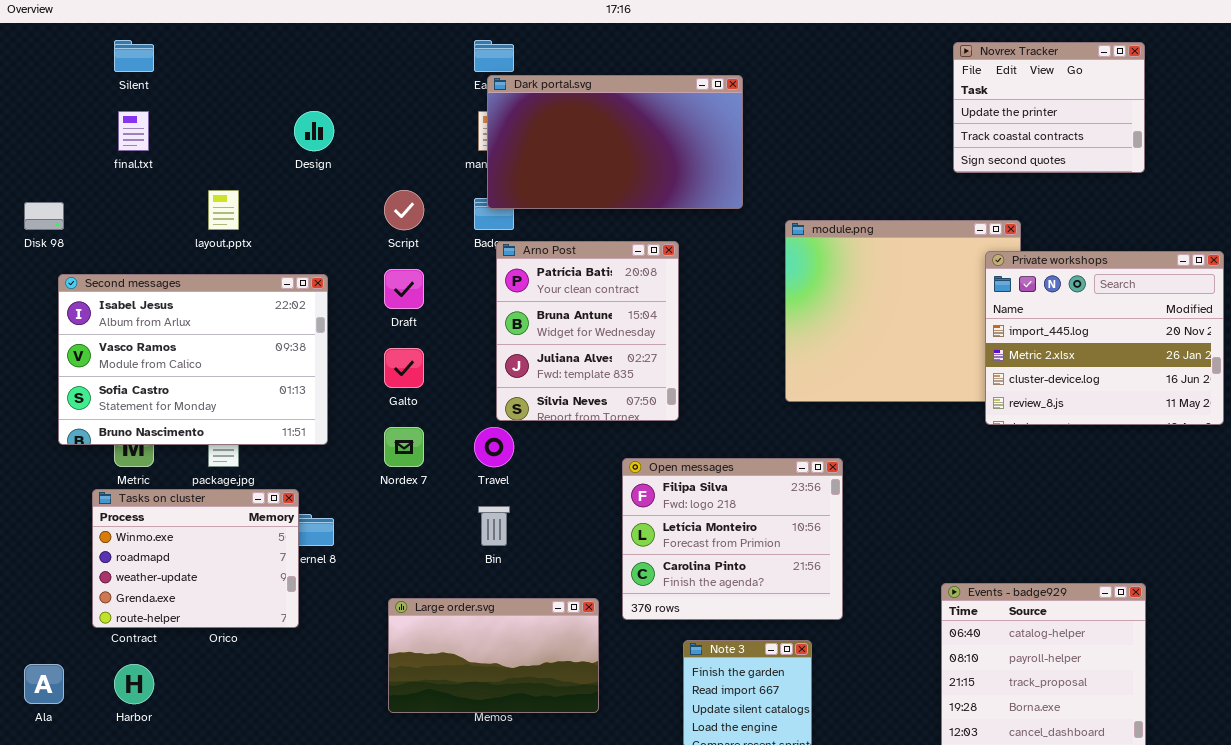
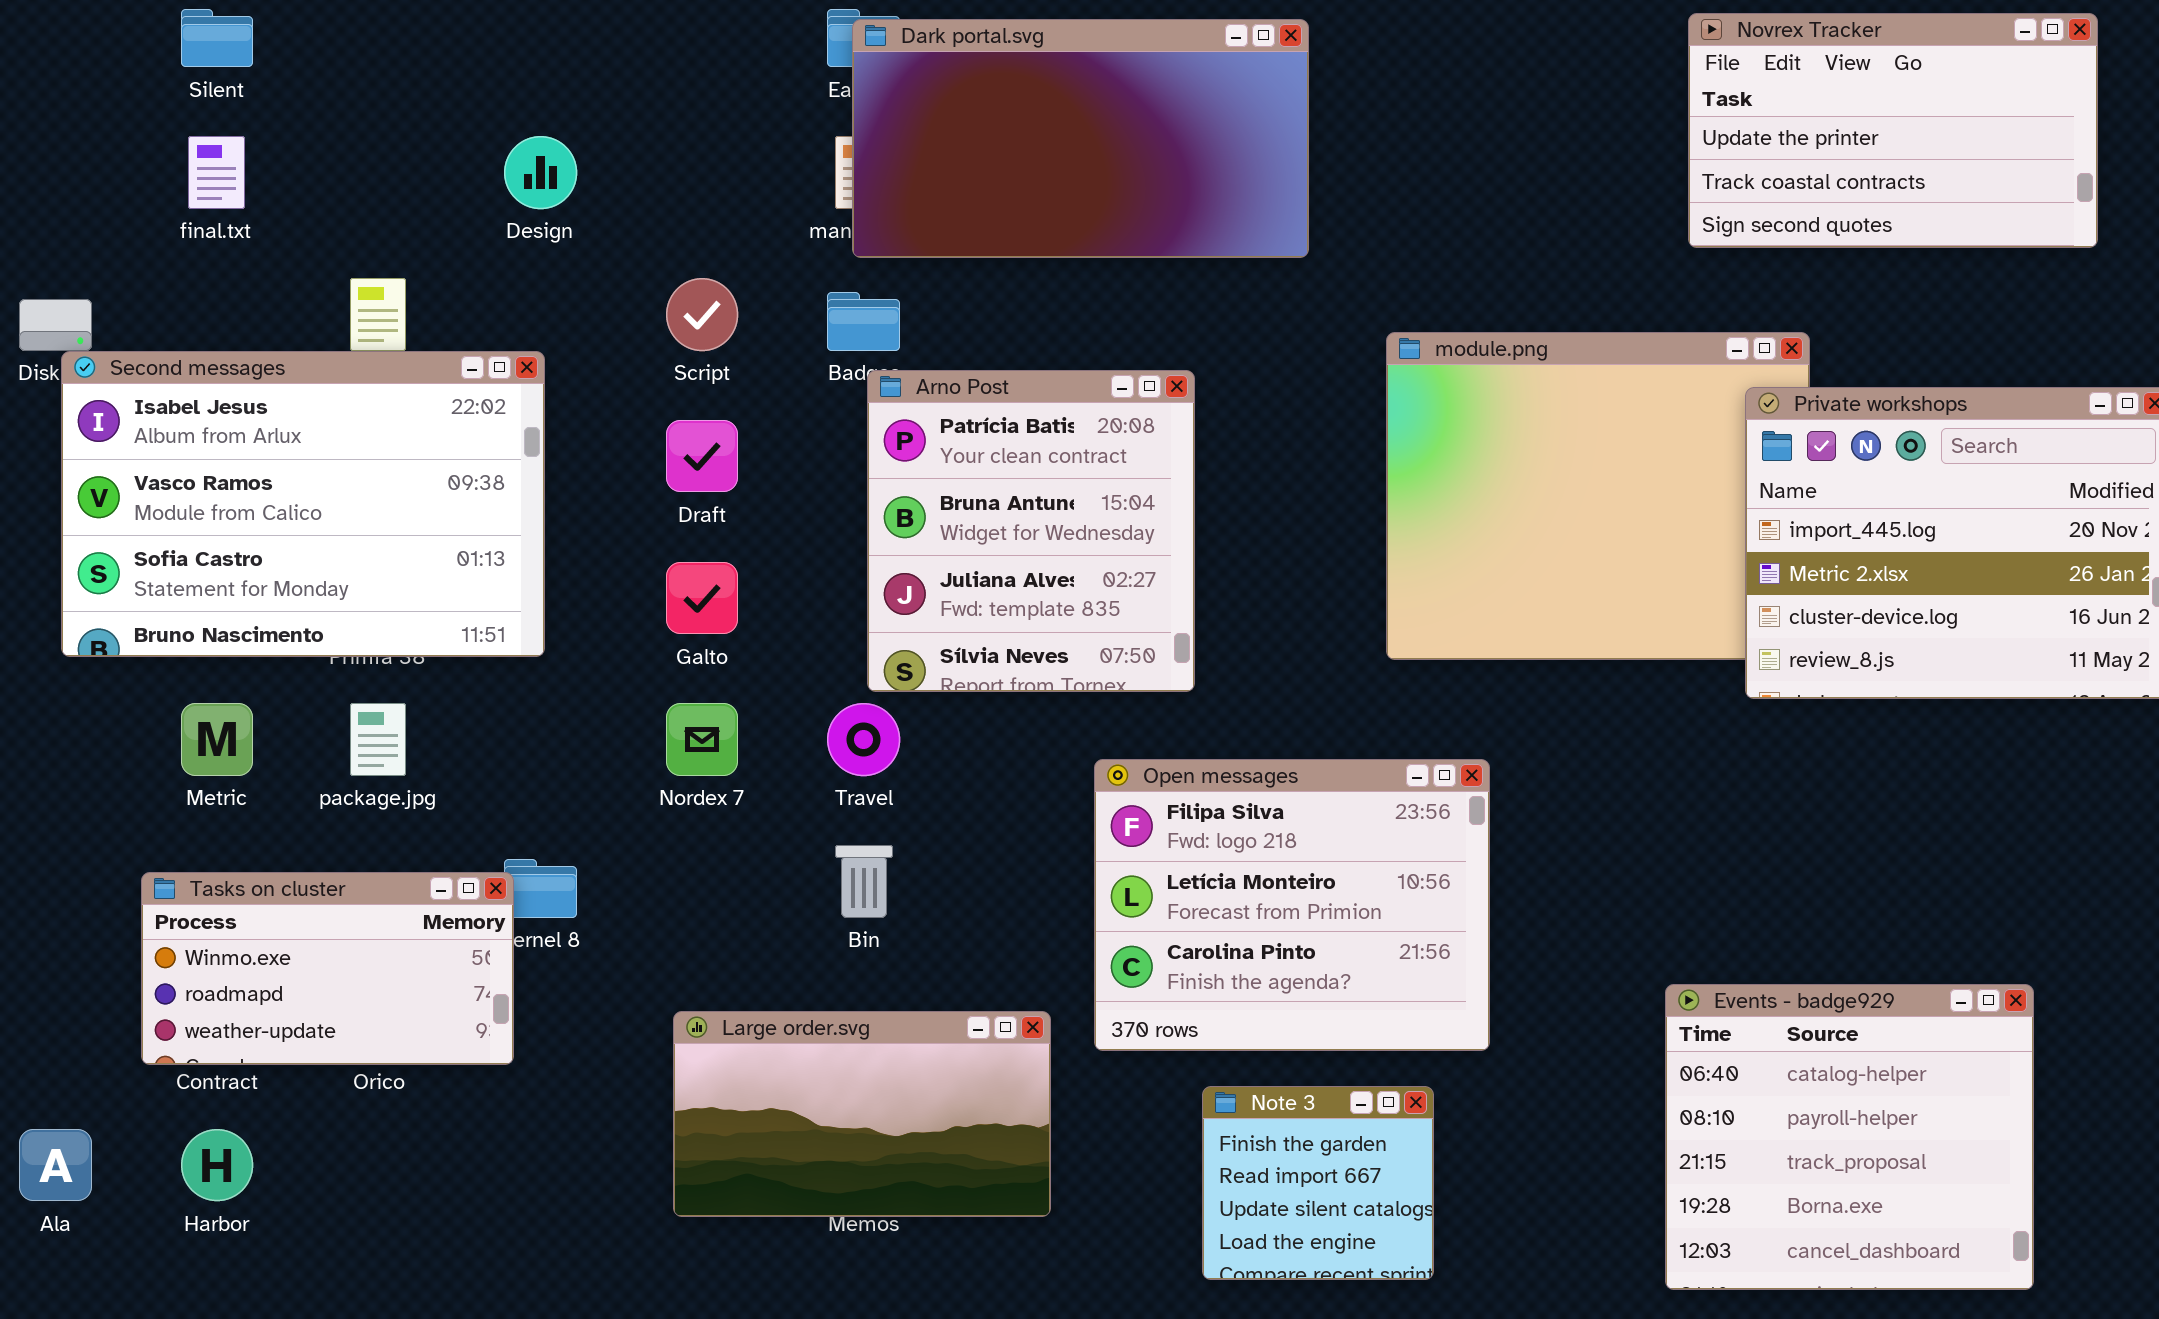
Novrex Tracker: [953,42,1145,173] -> [1688,13,2098,248], resized
Dark portal.svg: [487,75,743,209] -> [852,19,1309,258], moved
Second messages: [58,274,328,445] -> [61,351,545,657], moved
Tasks on cluster: [92,489,299,628] -> [141,872,514,1065], resized

